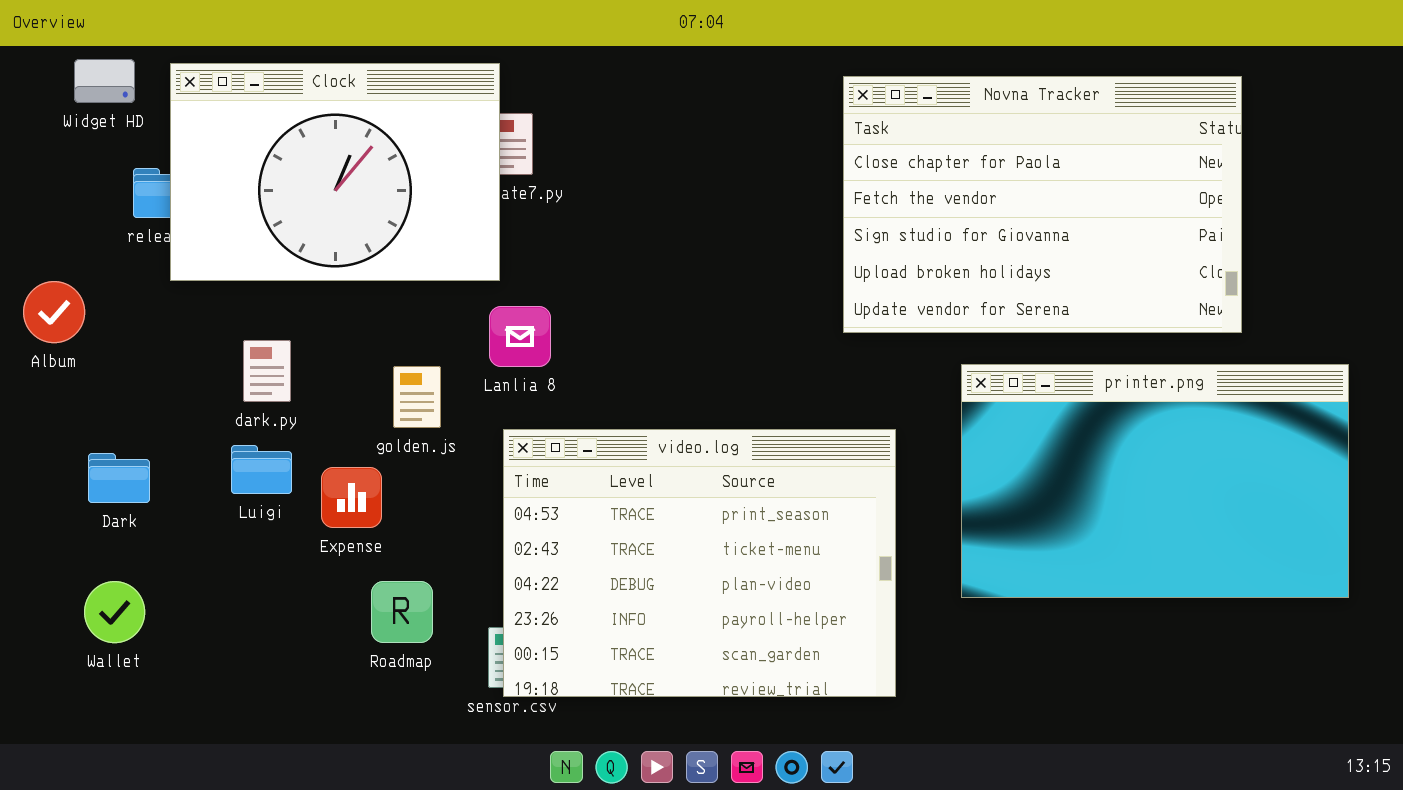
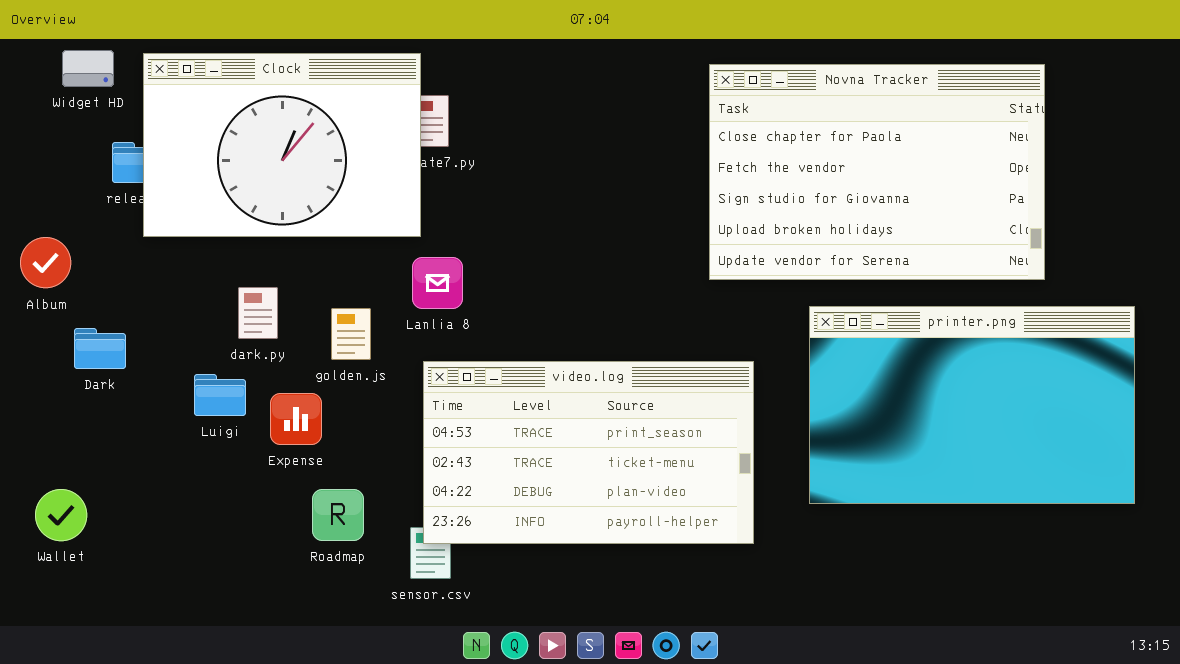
dark.py: [243,340,291,402] -> [238,287,278,339], moved
video.log: [503,429,896,697] -> [423,361,754,544], resized
Dark: [88,453,150,503] -> [74,328,126,369], moved
Wallet: [84,581,145,643] -> [35,489,87,541], moved

